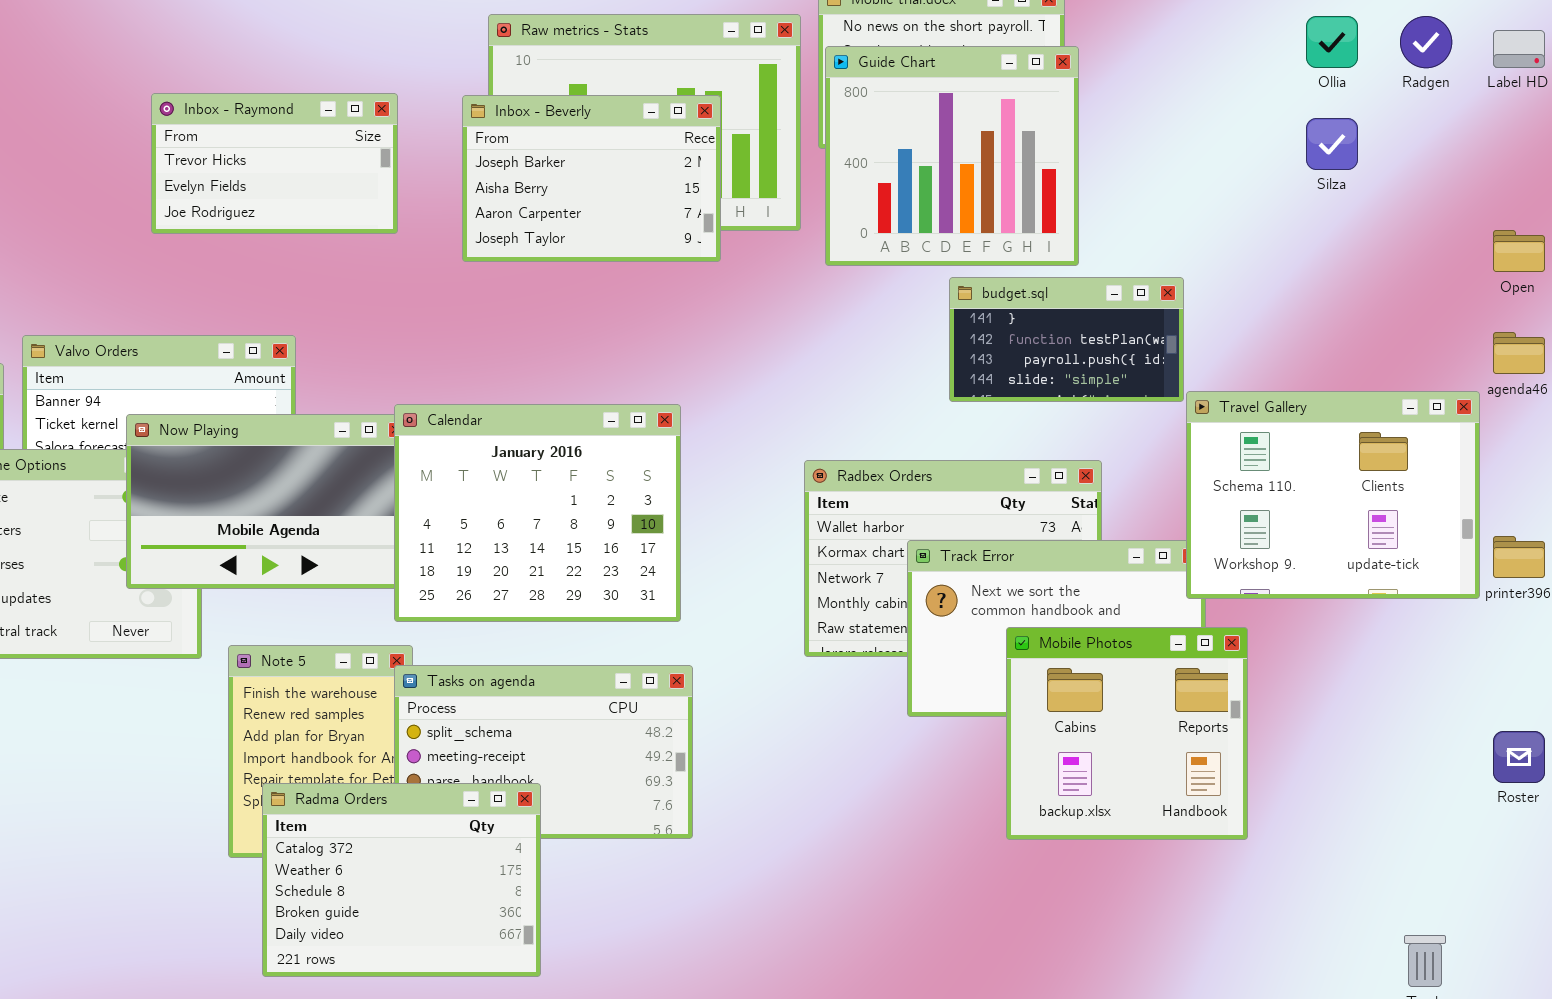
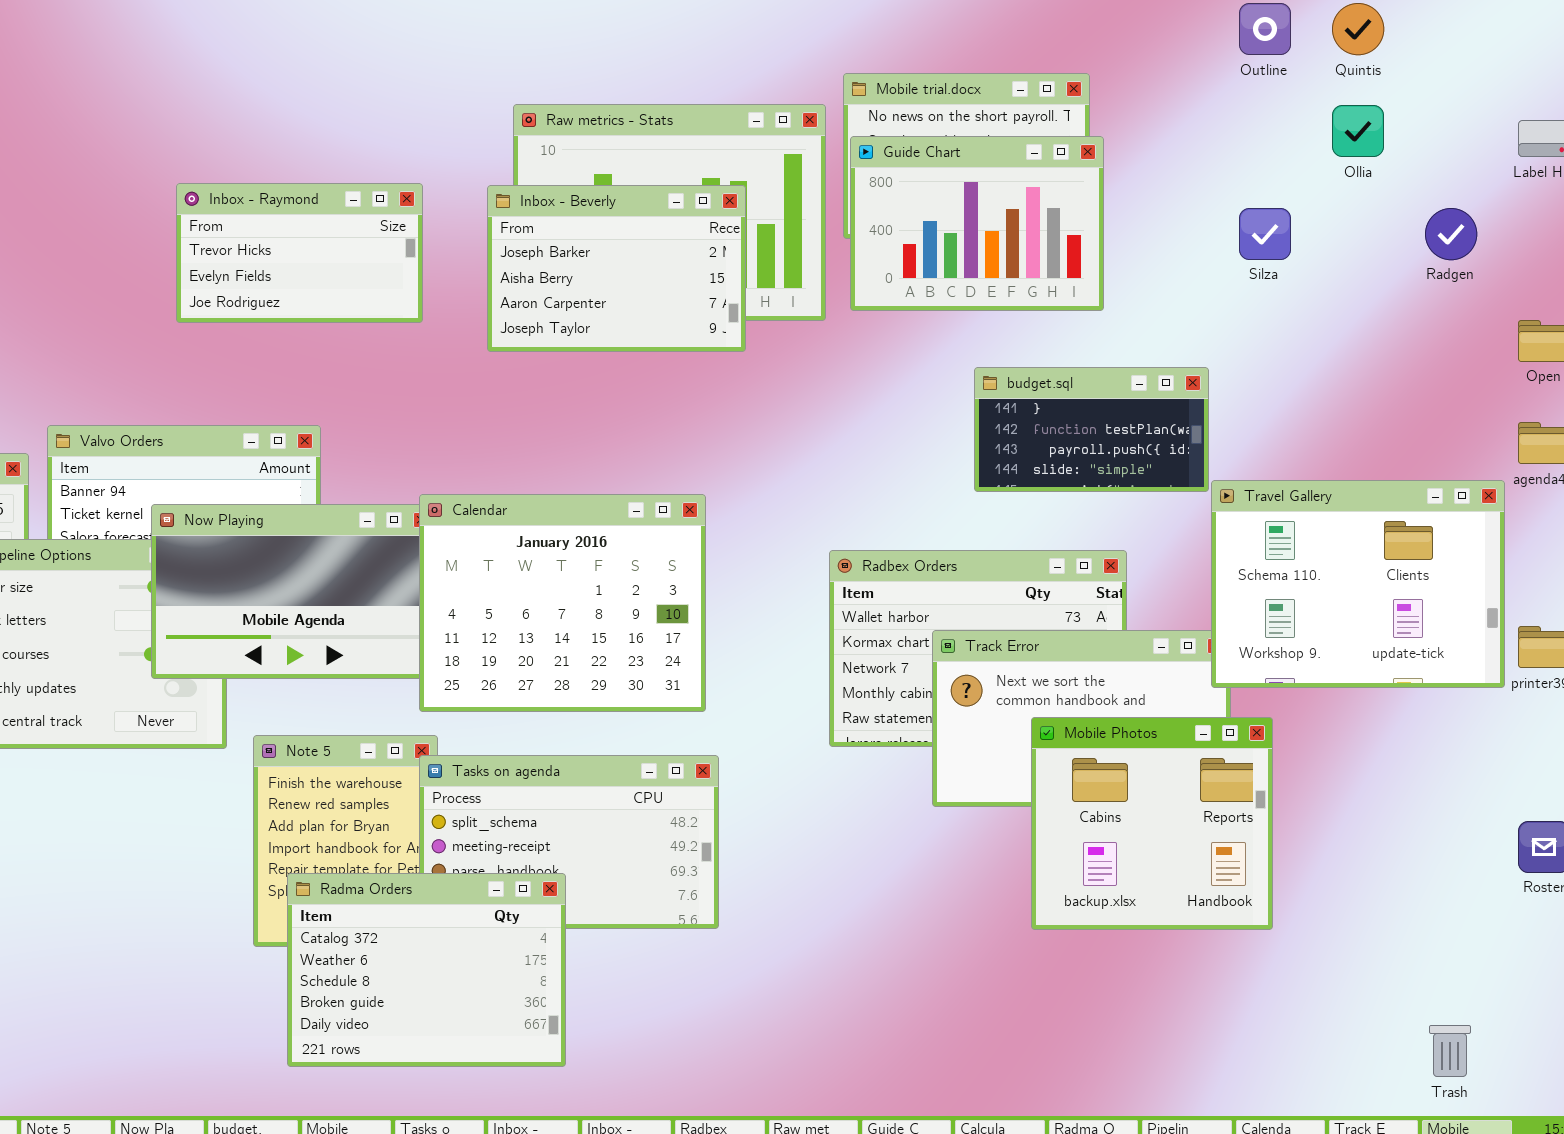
Radgen: [1400,16,1452,68] -> [1425,208,1477,260], moved
Guide Chart: [825,46,1079,266] -> [850,136,1104,311], resized
Silza: [1306,118,1358,170] -> [1239,208,1291,260], moved

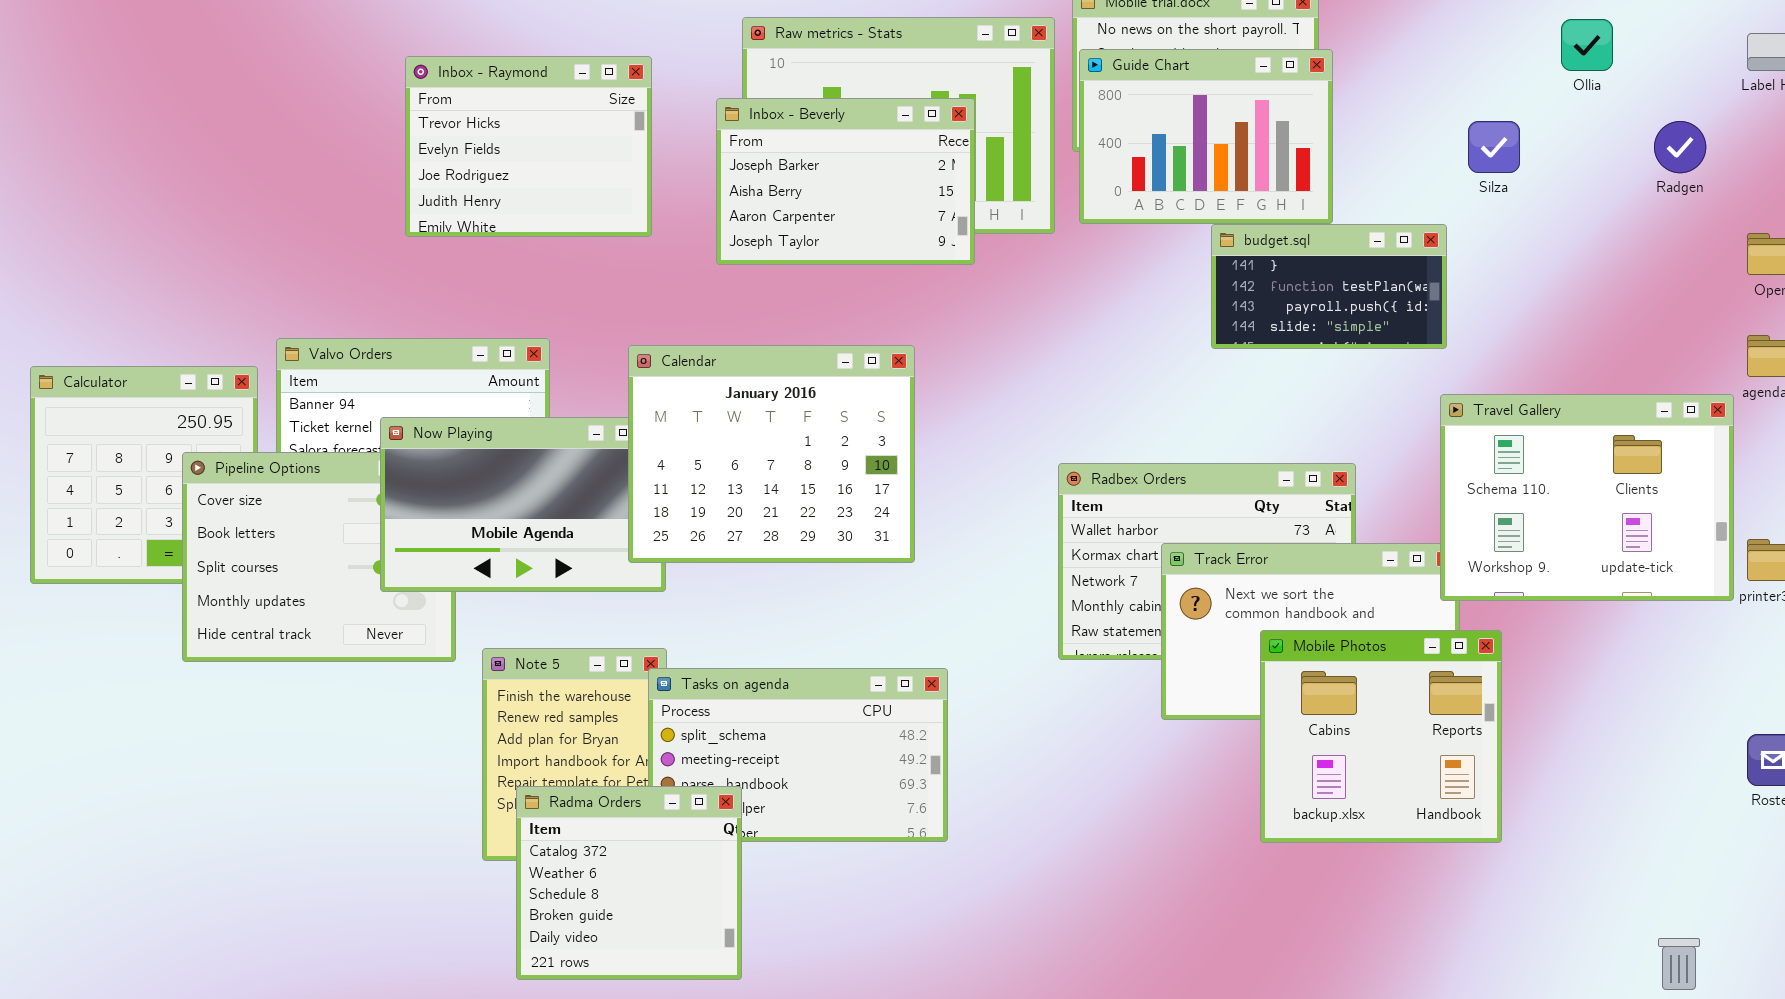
Inbox - Raymond: [176,183,423,323] -> [405,56,652,237], resized
budget.sql: [974,367,1209,492] -> [1211,224,1447,349], moved
Calendar: [419,494,706,712] -> [628,345,915,563], moved
Radma Orders: [287,873,566,1067] -> [516,786,742,980], resized

